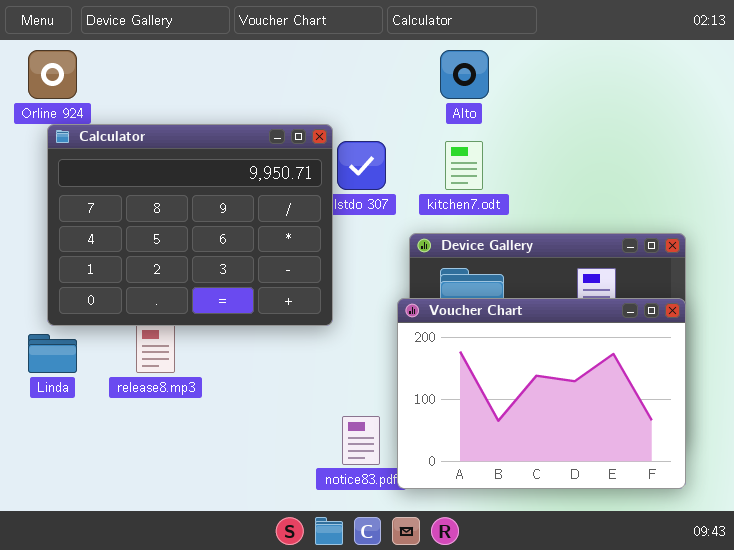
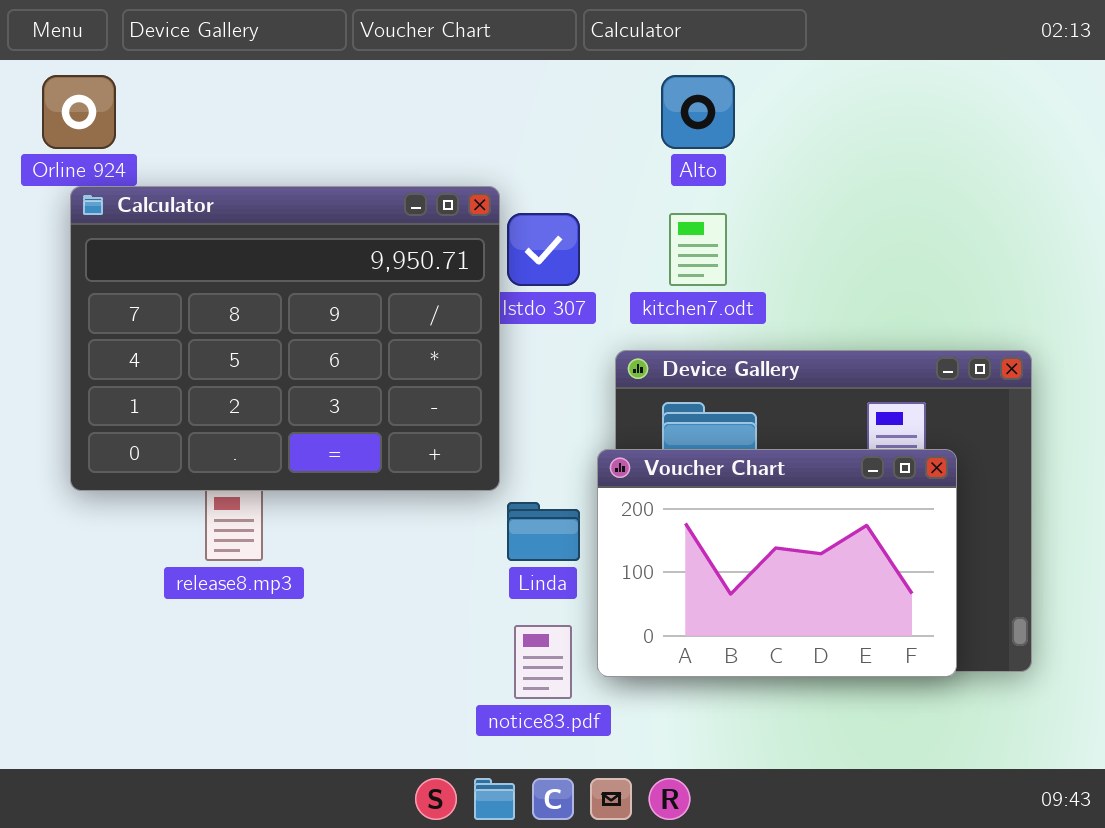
Voucher Chart: [397,298,686,489] -> [597,449,957,677], resized
Linda: [28,334,77,373] -> [507,502,580,561], moved

